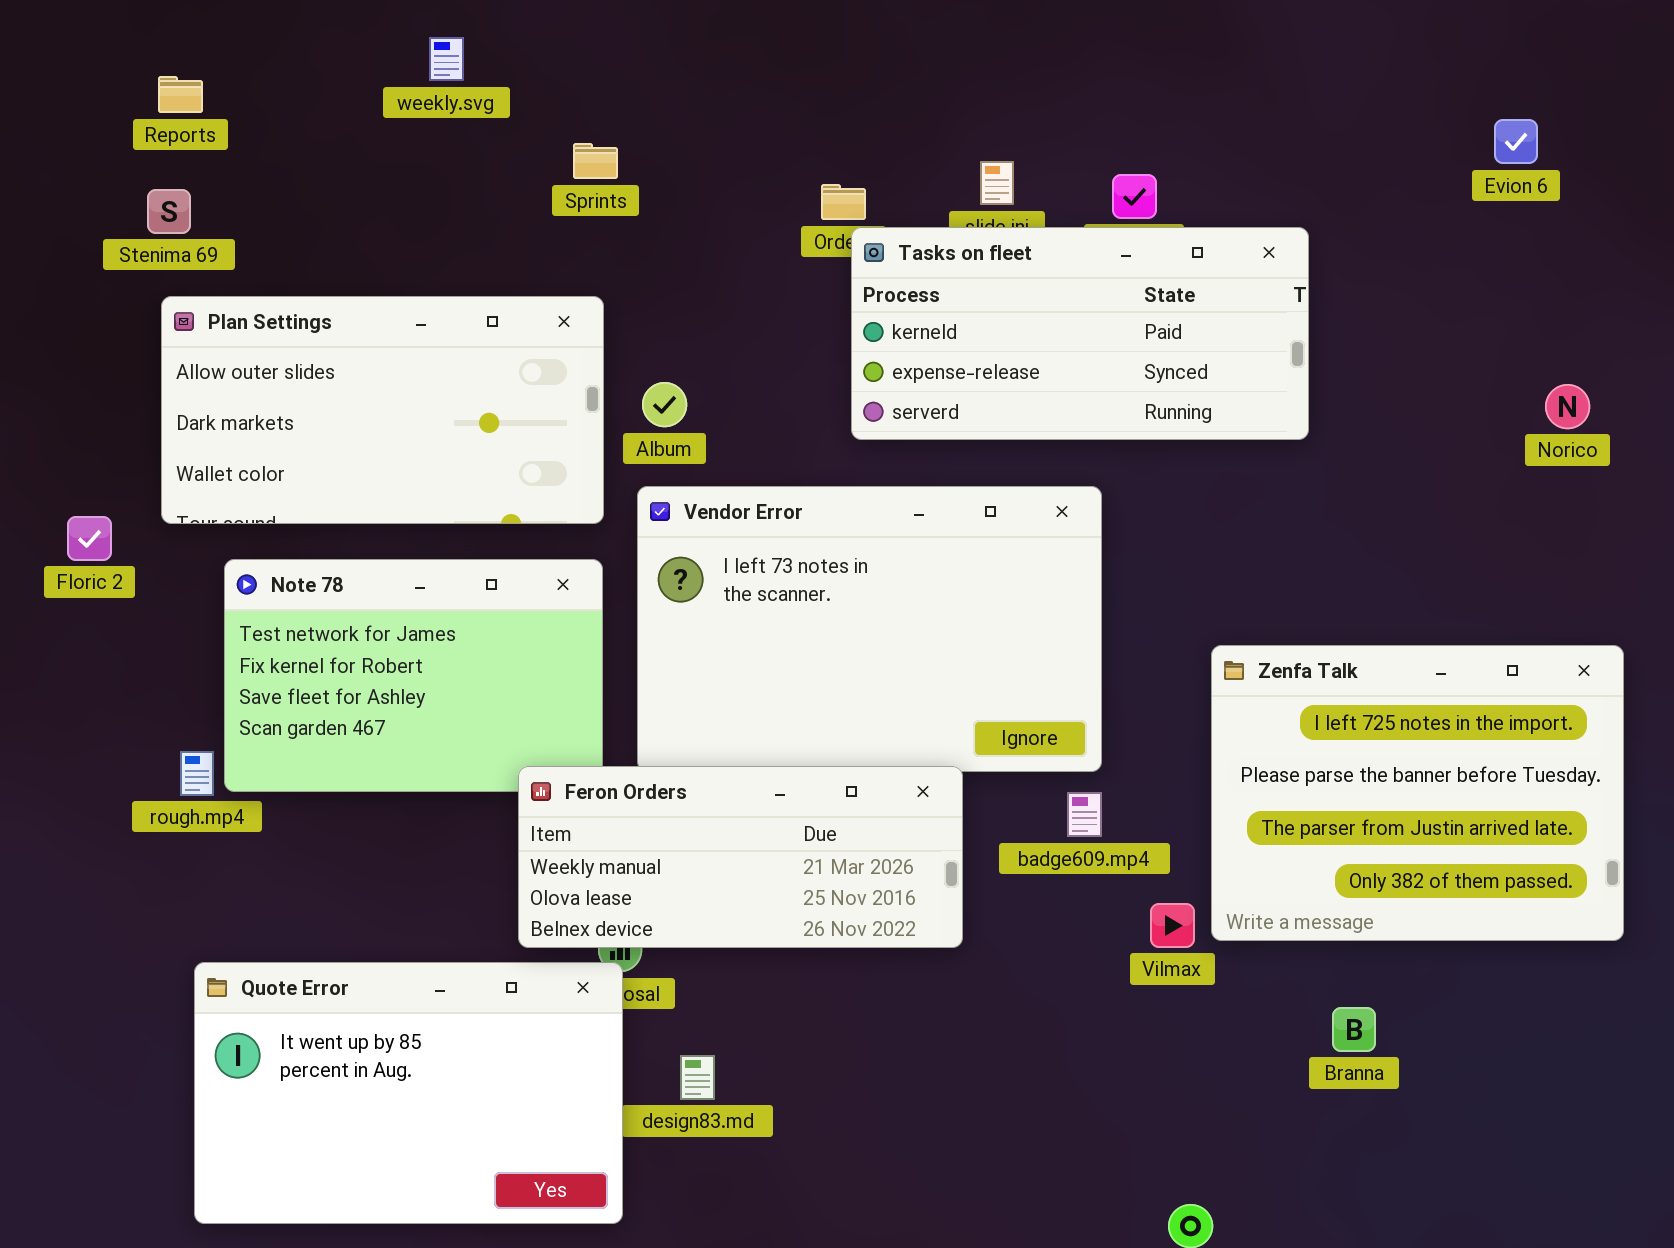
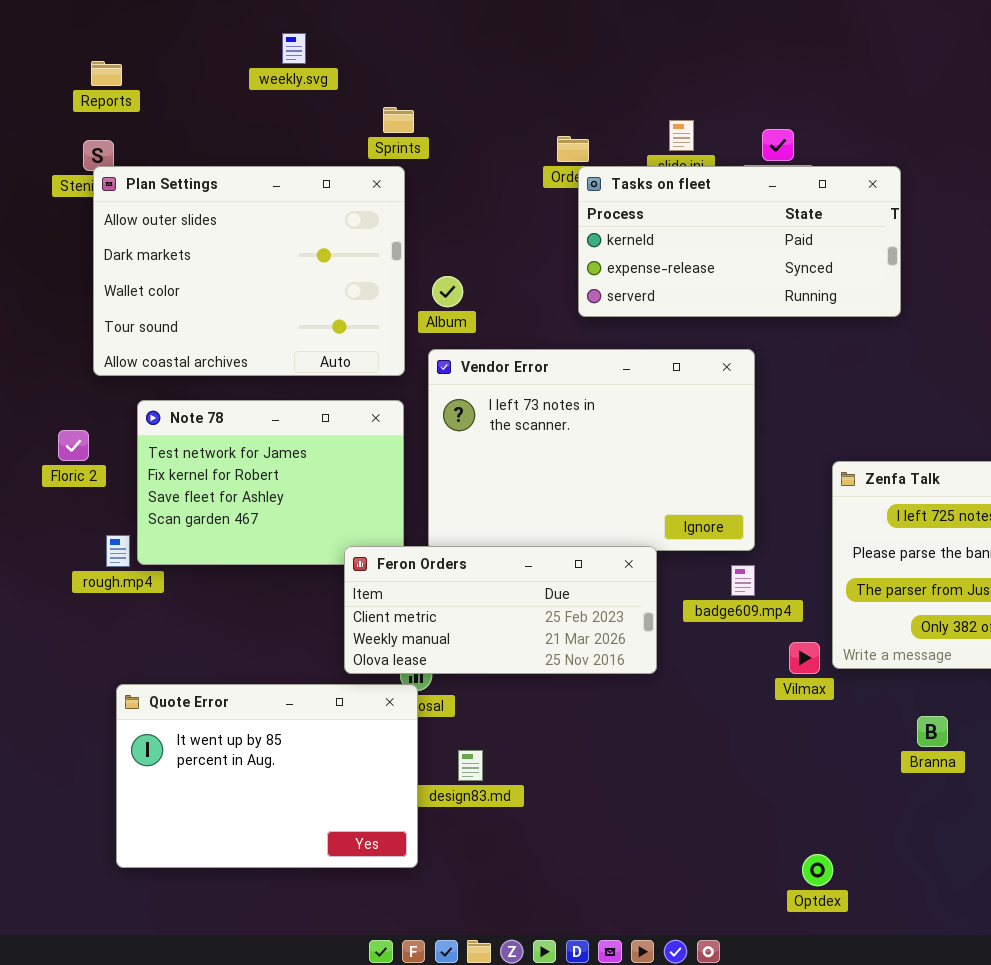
Plan Settings: [161,296,604,524] -> [93,166,405,376], resized
Floric 2: [67,516,112,561] -> [58,430,89,461], moved
Feron Orders: [518,766,963,948] -> [344,546,657,674], scrolled up 1 row

